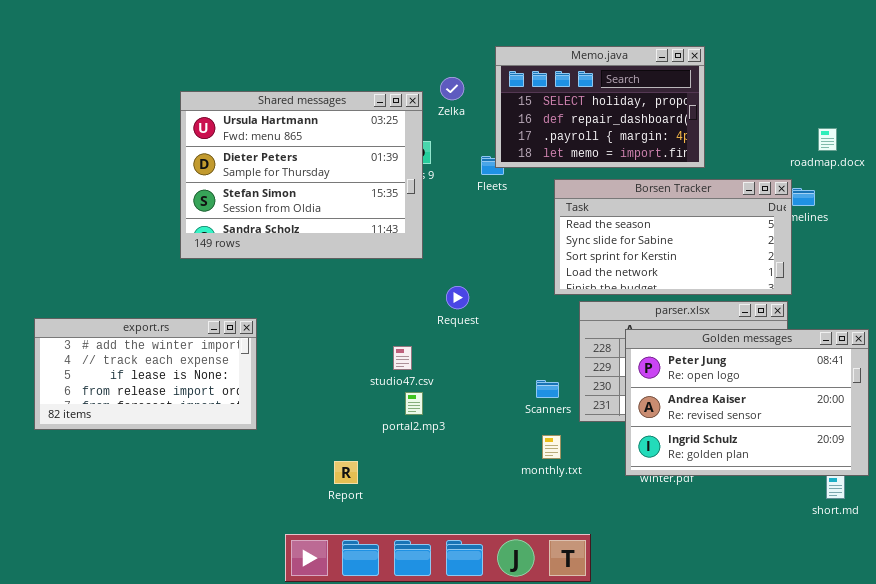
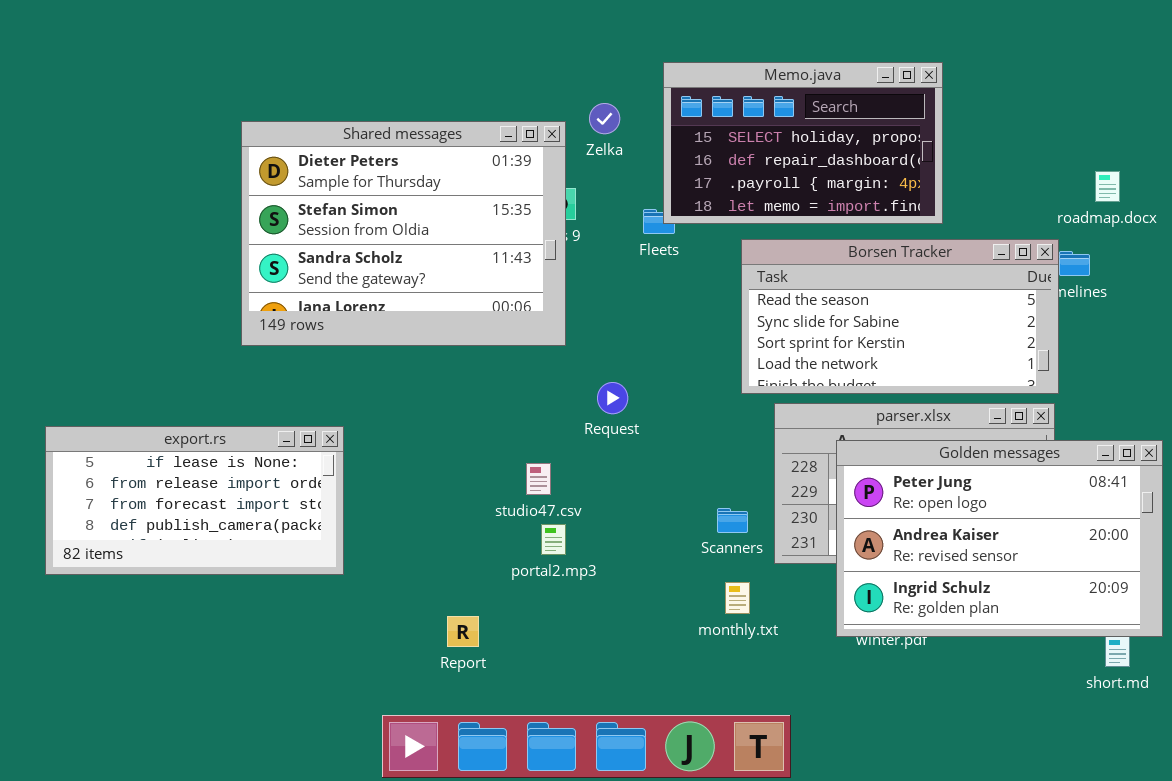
Shared messages: [180,91,423,259] -> [241,121,566,346], scrolled down 1 row
export.rs: [34,318,257,430] -> [45,426,344,575], scrolled down 2 rows

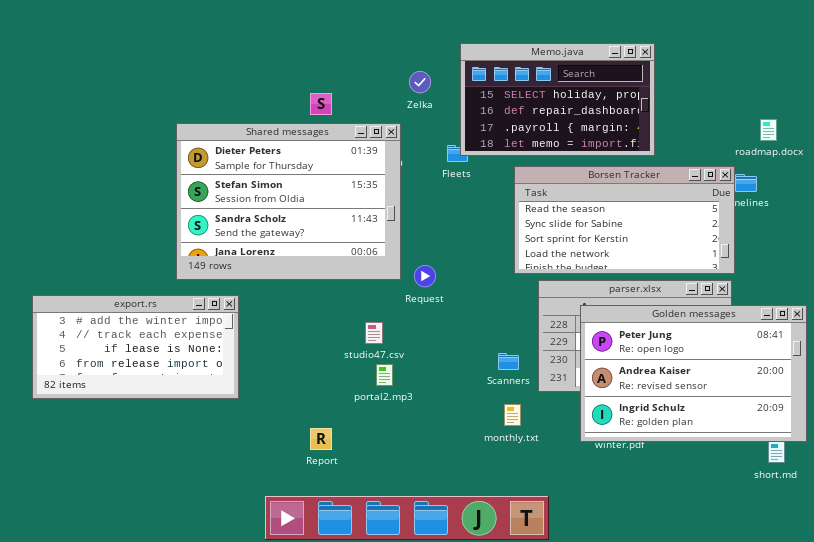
Shared messages: [241,121,566,346] -> [176,123,401,280], moved
export.rs: [45,426,344,575] -> [32,295,239,399], scrolled up 2 rows

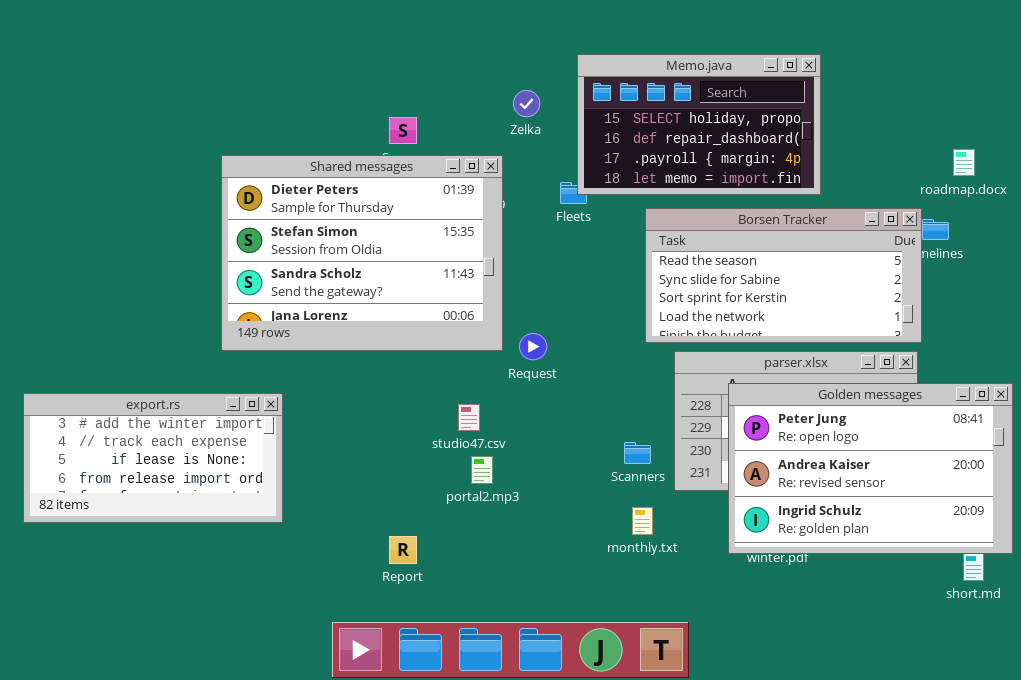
export.rs: [32,295,239,399] -> [23,393,283,523], moved

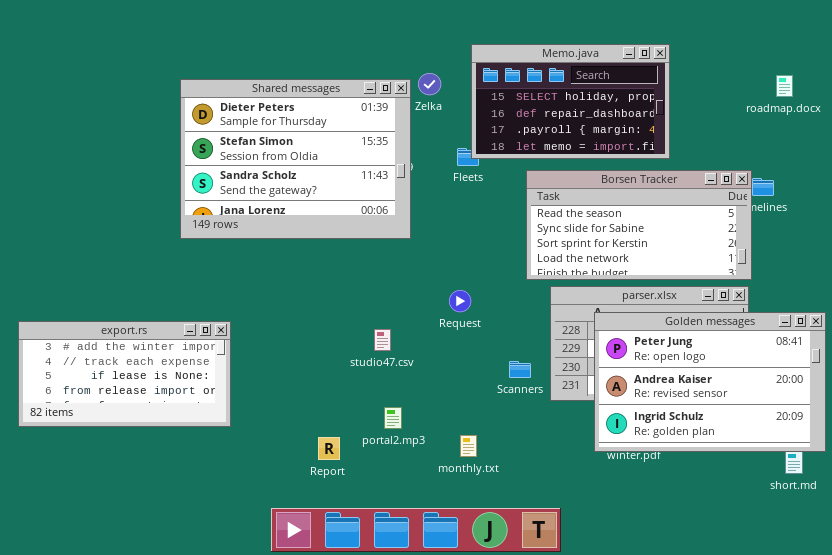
roadmap.docx: [953,149,975,176] -> [776,75,793,97], moved
Shared messages: [221,155,503,351] -> [180,79,411,239], moved
Request: [519,333,547,360] -> [449,290,471,312], moved
portal2.mp3: [471,456,493,484] -> [384,407,402,429], moved
monthly.txt: [632,507,653,535] -> [460,435,477,457], moved

